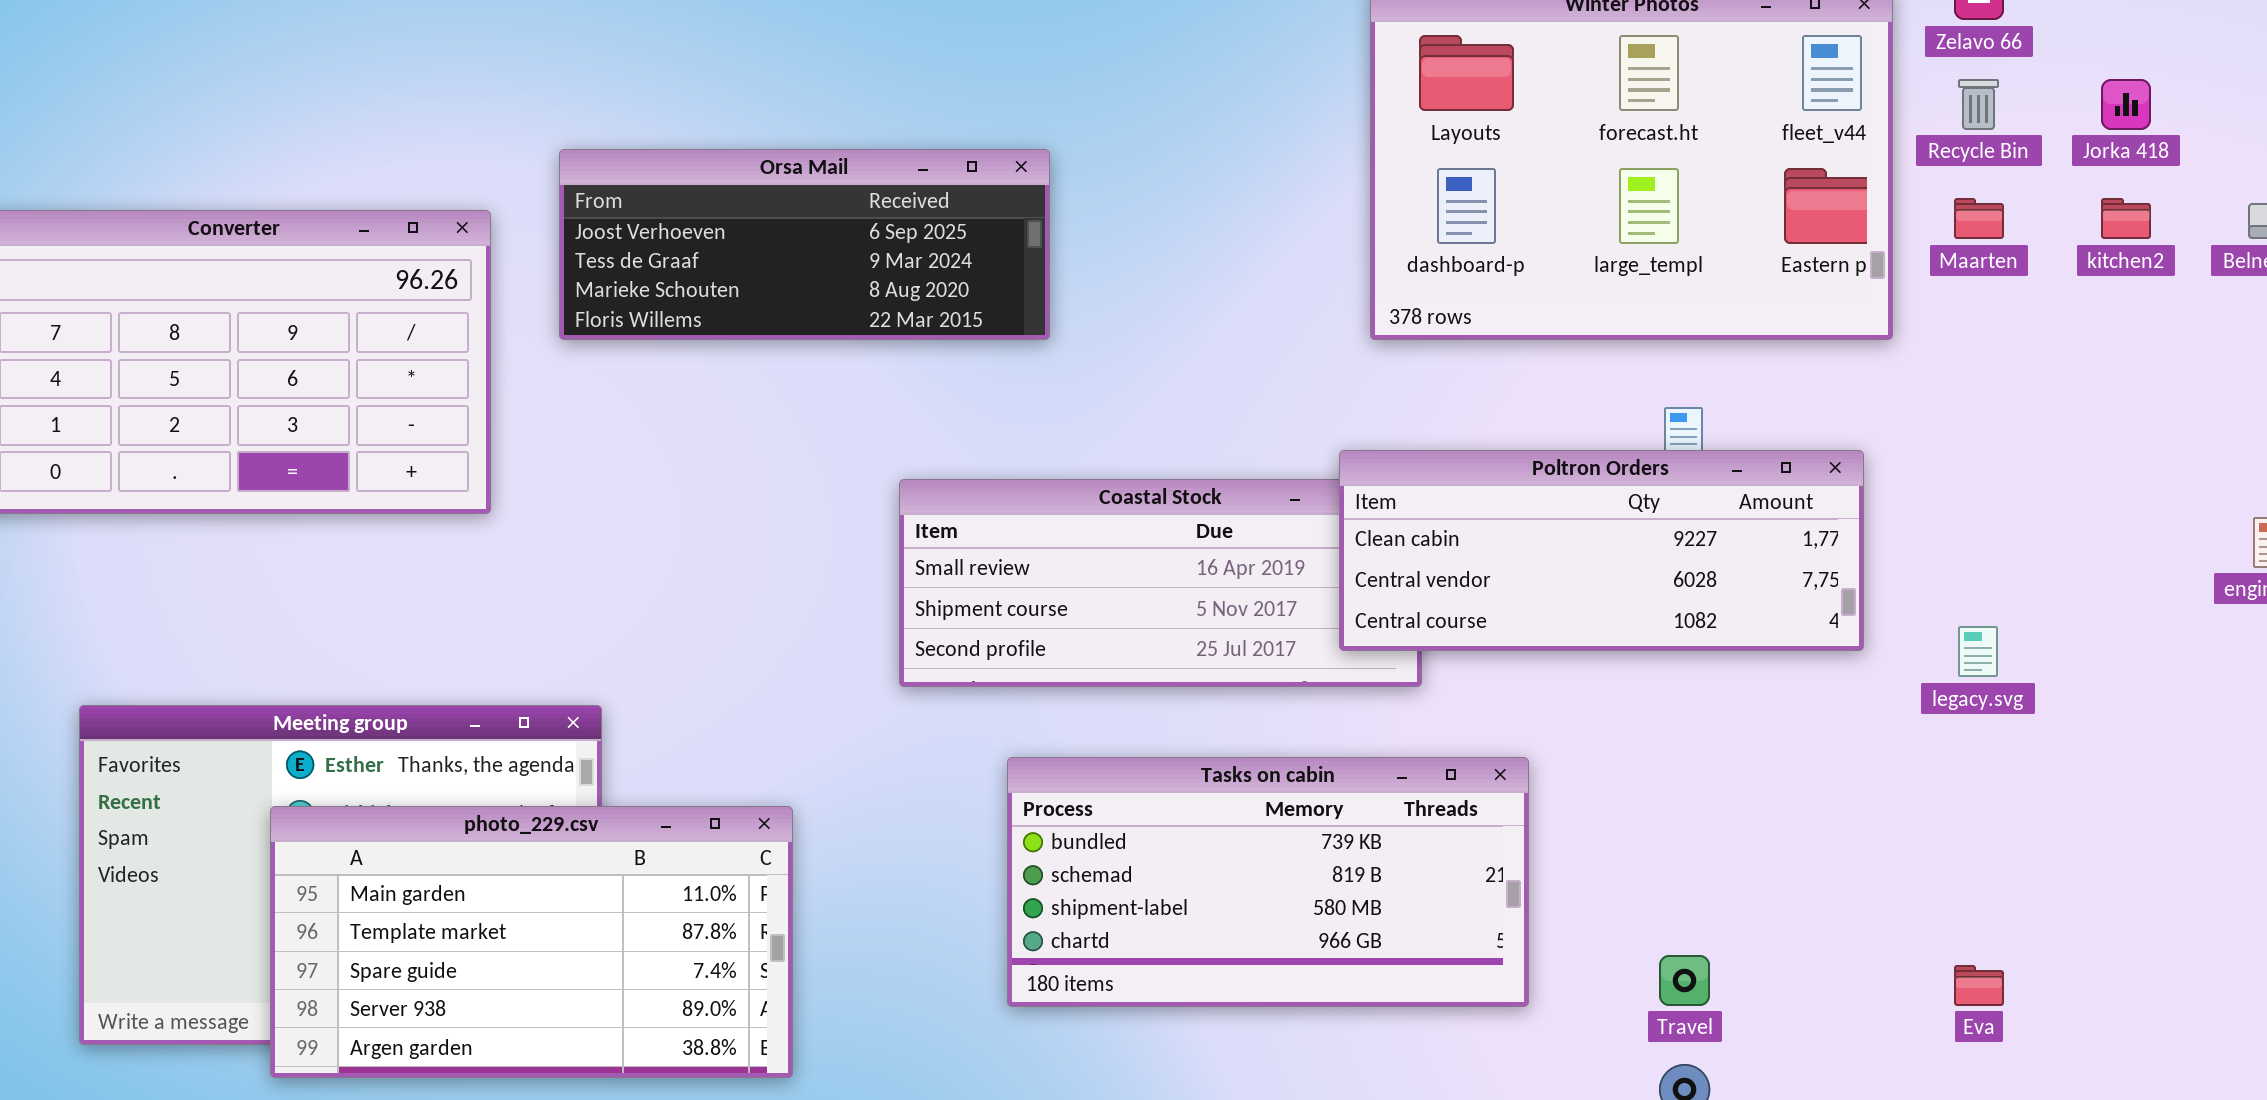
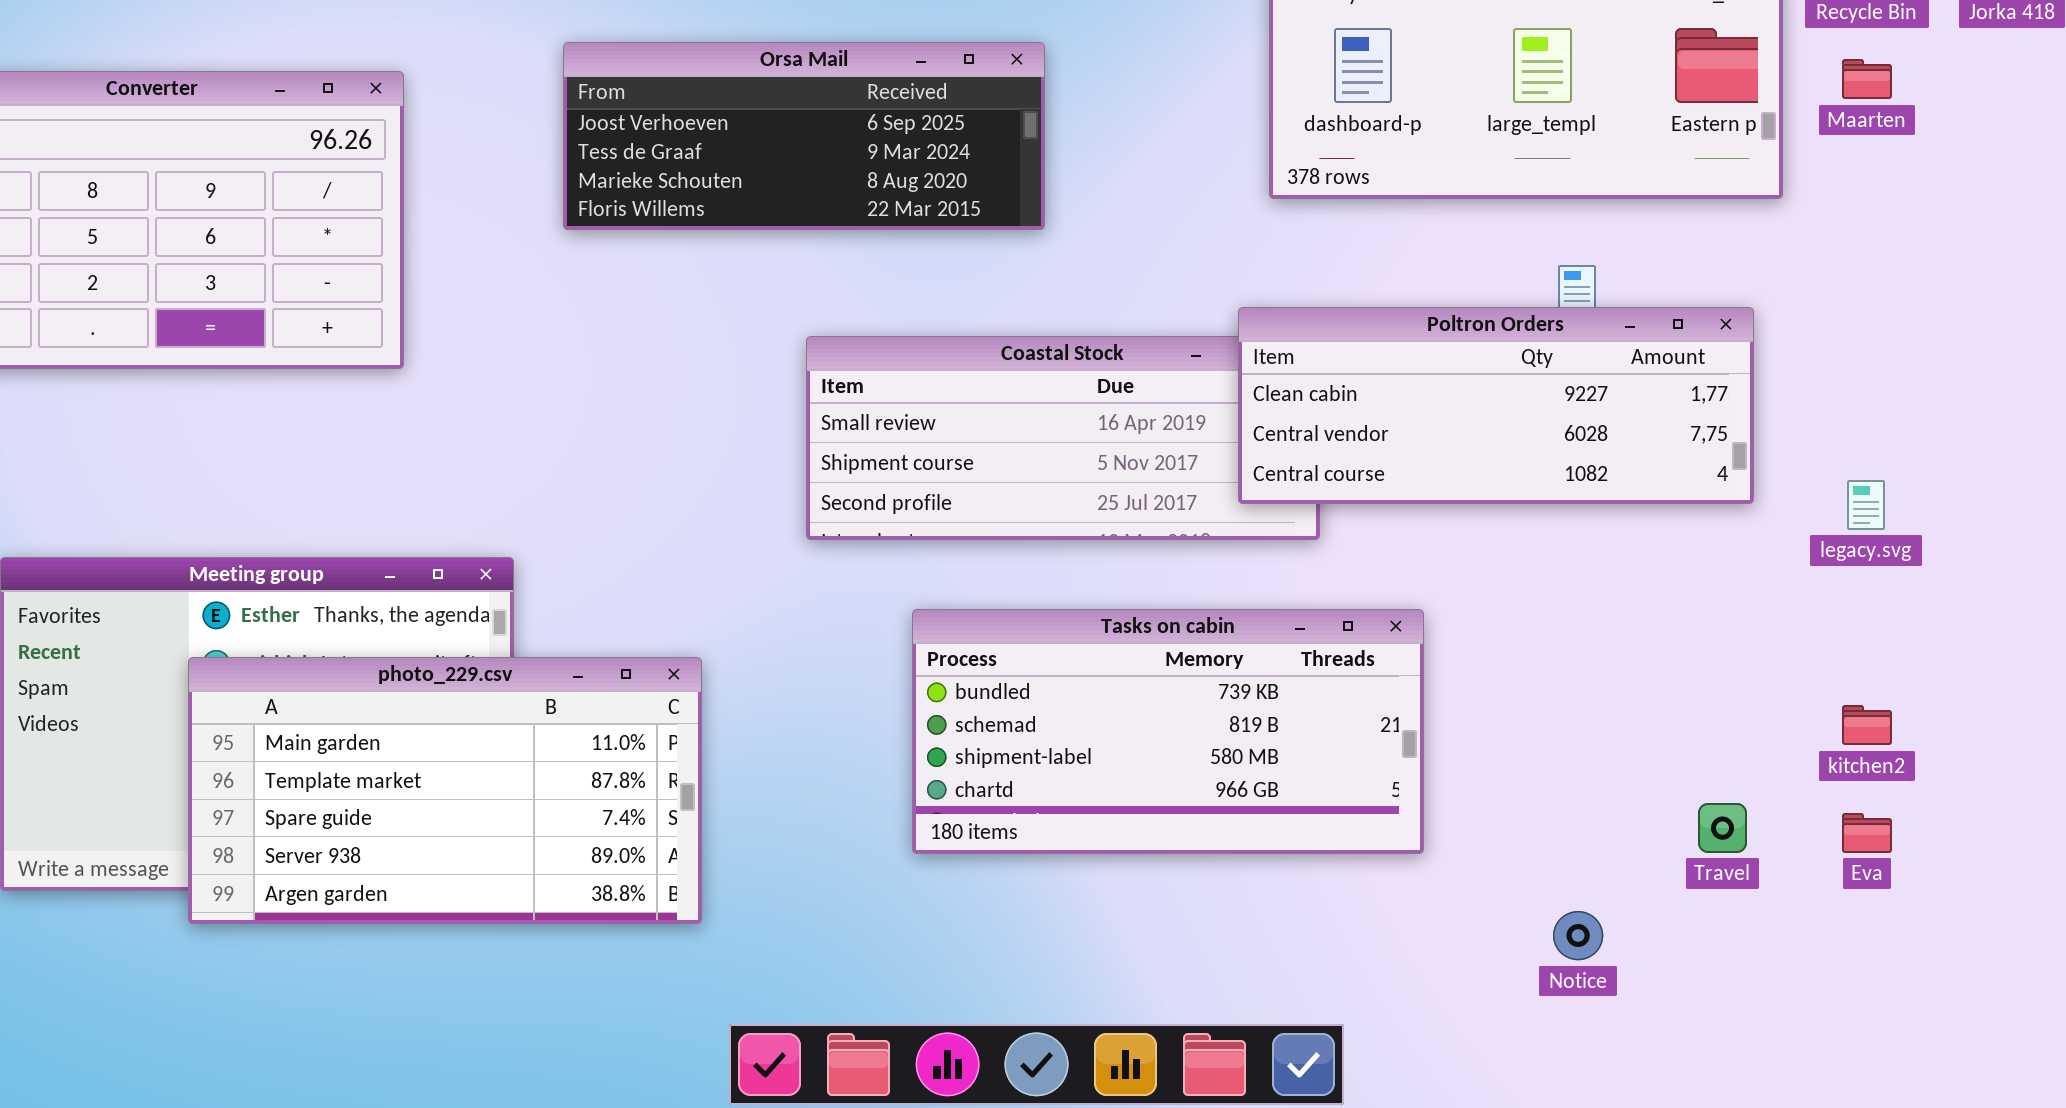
Orsa Mail: [559,149,1050,340] -> [563,42,1045,230], moved
kitchen2: [2101,198,2151,239] -> [1842,705,1892,745], moved
Travel: [1659,955,1710,1006] -> [1698,803,1747,853], moved

